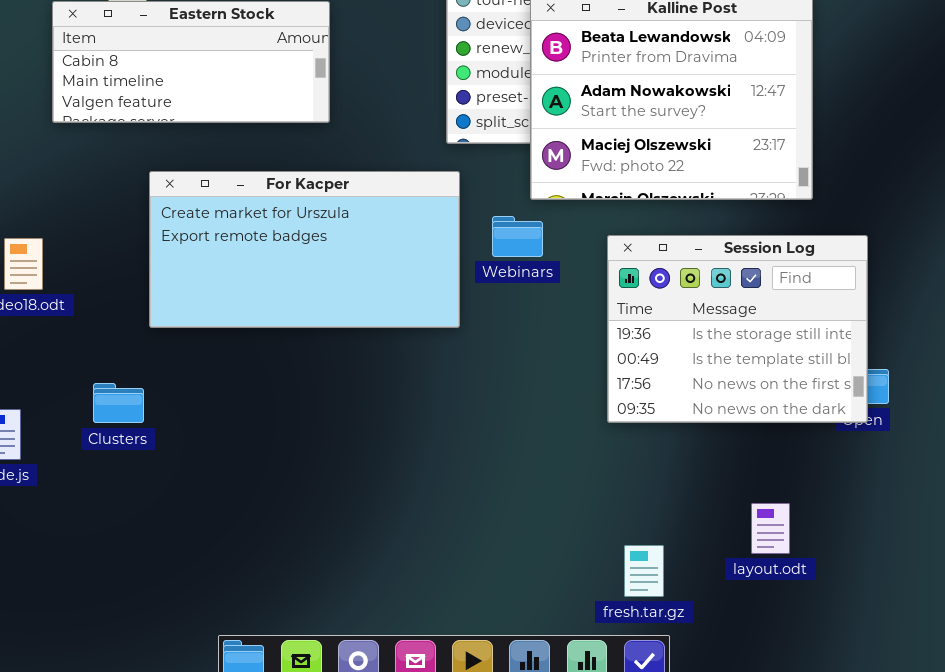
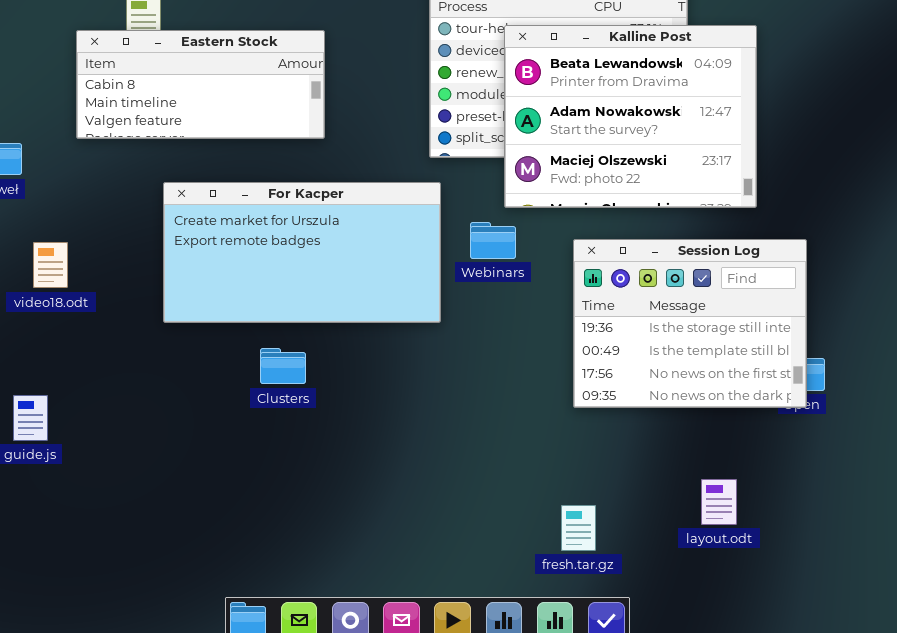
Clusters: [93,383,144,423] -> [260,348,306,384], moved
fresh.tar.gz: [624,545,664,597] -> [561,505,596,551], moved

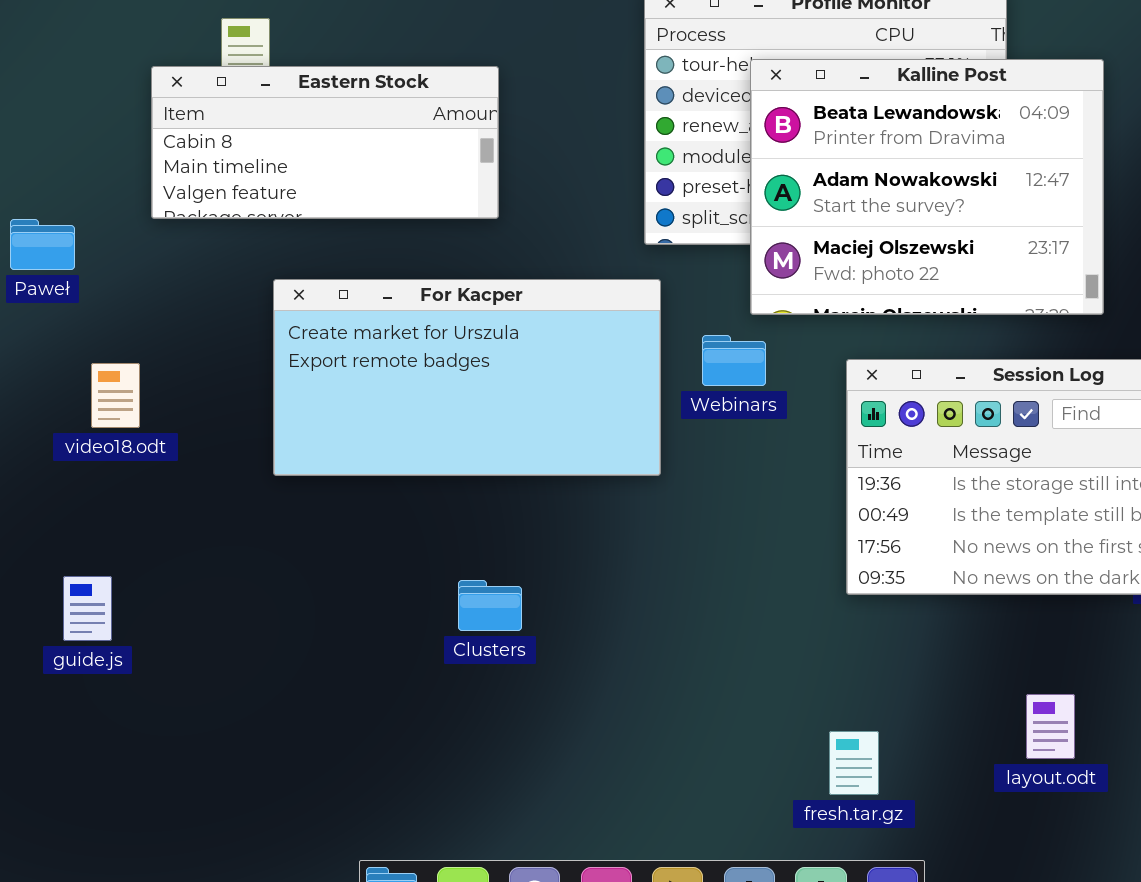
Clusters: [260,348,306,384] -> [458,580,522,631], moved

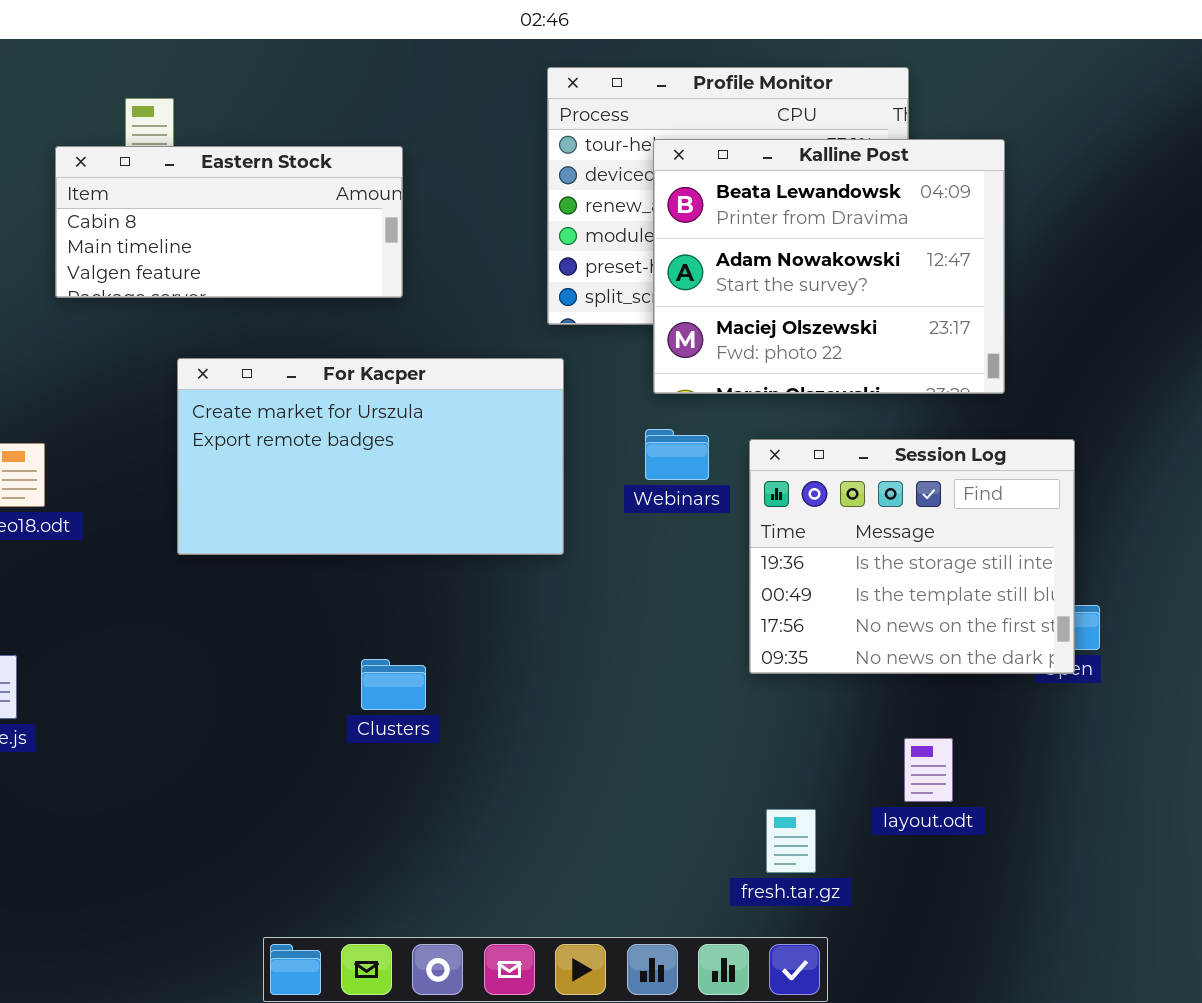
Webinars: [702,335,766,386] -> [645,429,709,480], moved
layout.odt: [1026,694,1075,759] -> [904,738,953,802], moved
fresh.tar.gz: [829,731,879,795] -> [766,809,816,873], moved

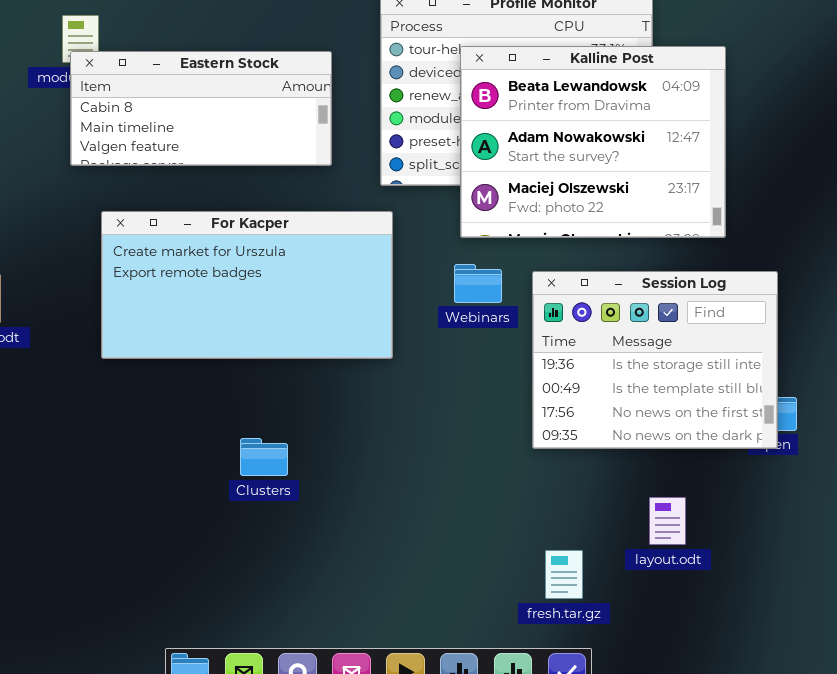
Eastern Stock: [55,146,403,298] -> [70,51,332,166], moved

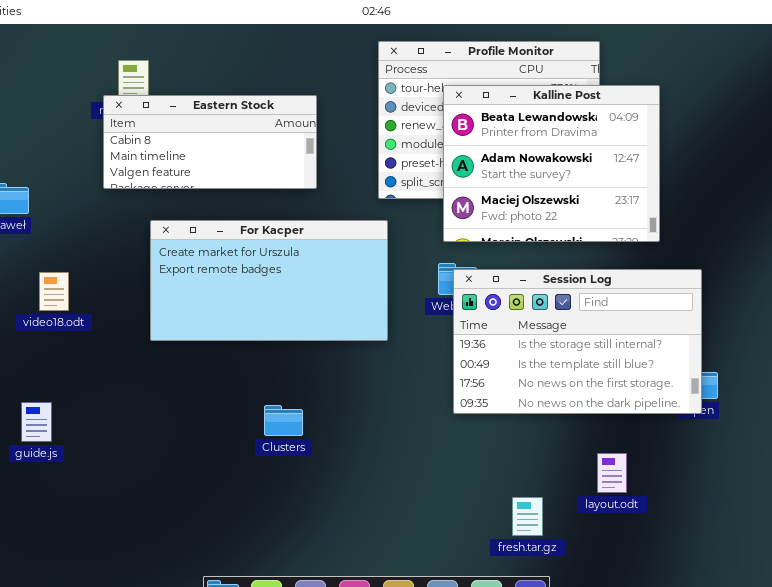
Eastern Stock: [70,51,332,166] -> [103,95,317,189], moved
Session Log: [532,271,778,449] -> [453,269,702,414], resized

